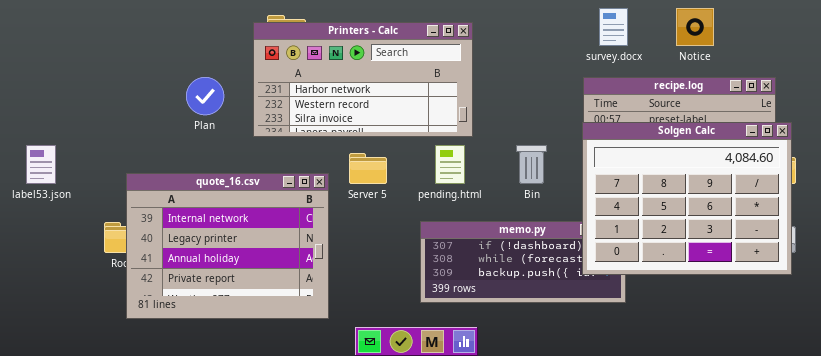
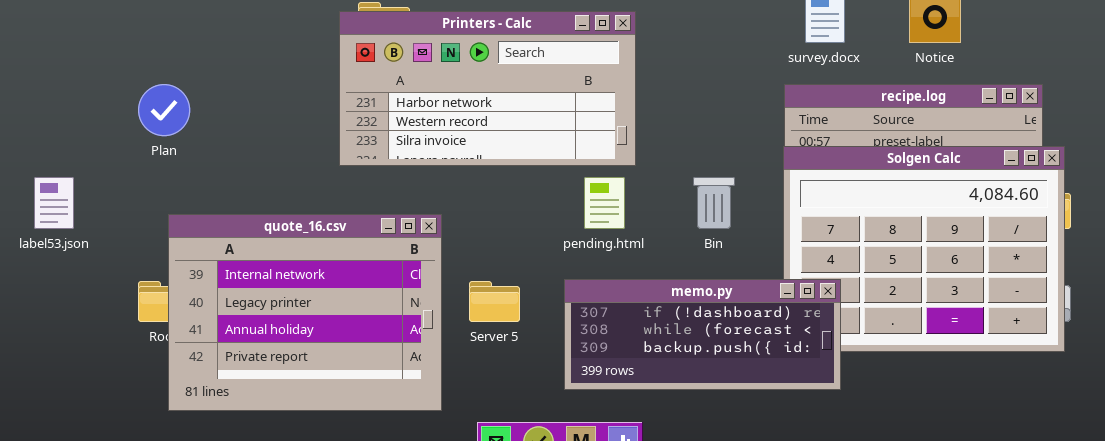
Plan: [186,77,224,115] -> [138,84,190,136], moved
Server 5: [349,153,387,184] -> [469,281,520,322], moved
memo.py: [420,221,626,303] -> [564,279,841,390], raised

